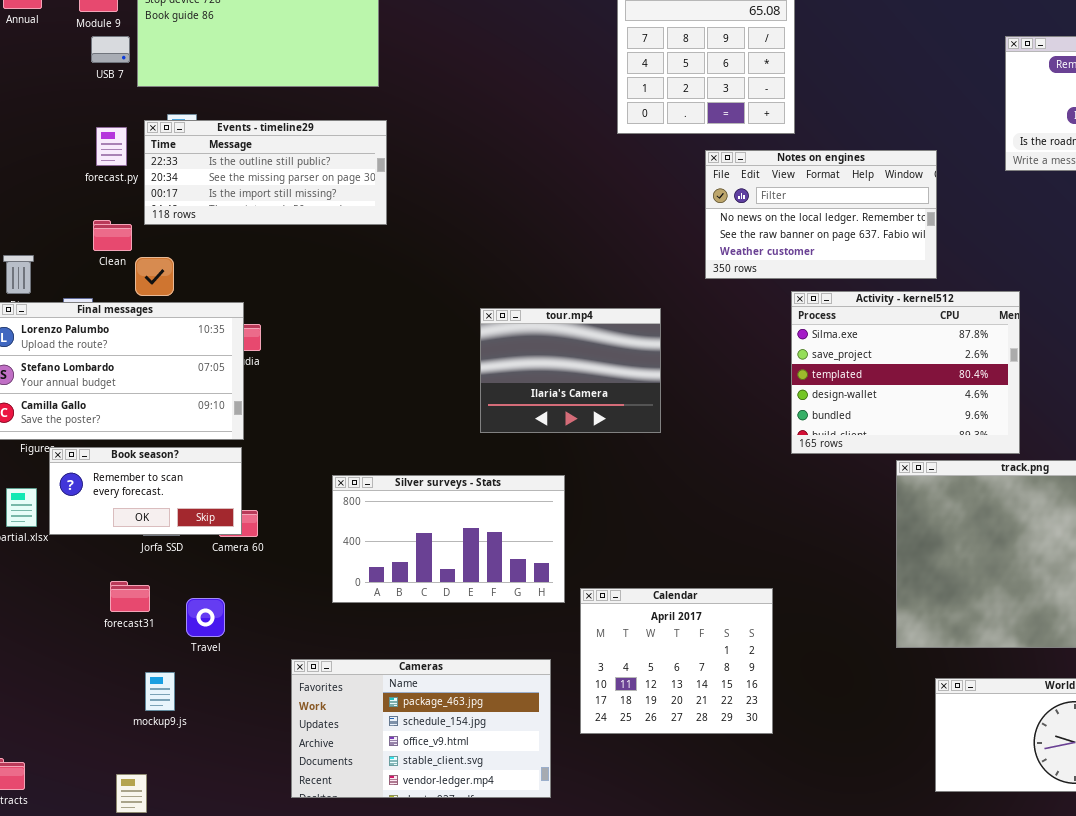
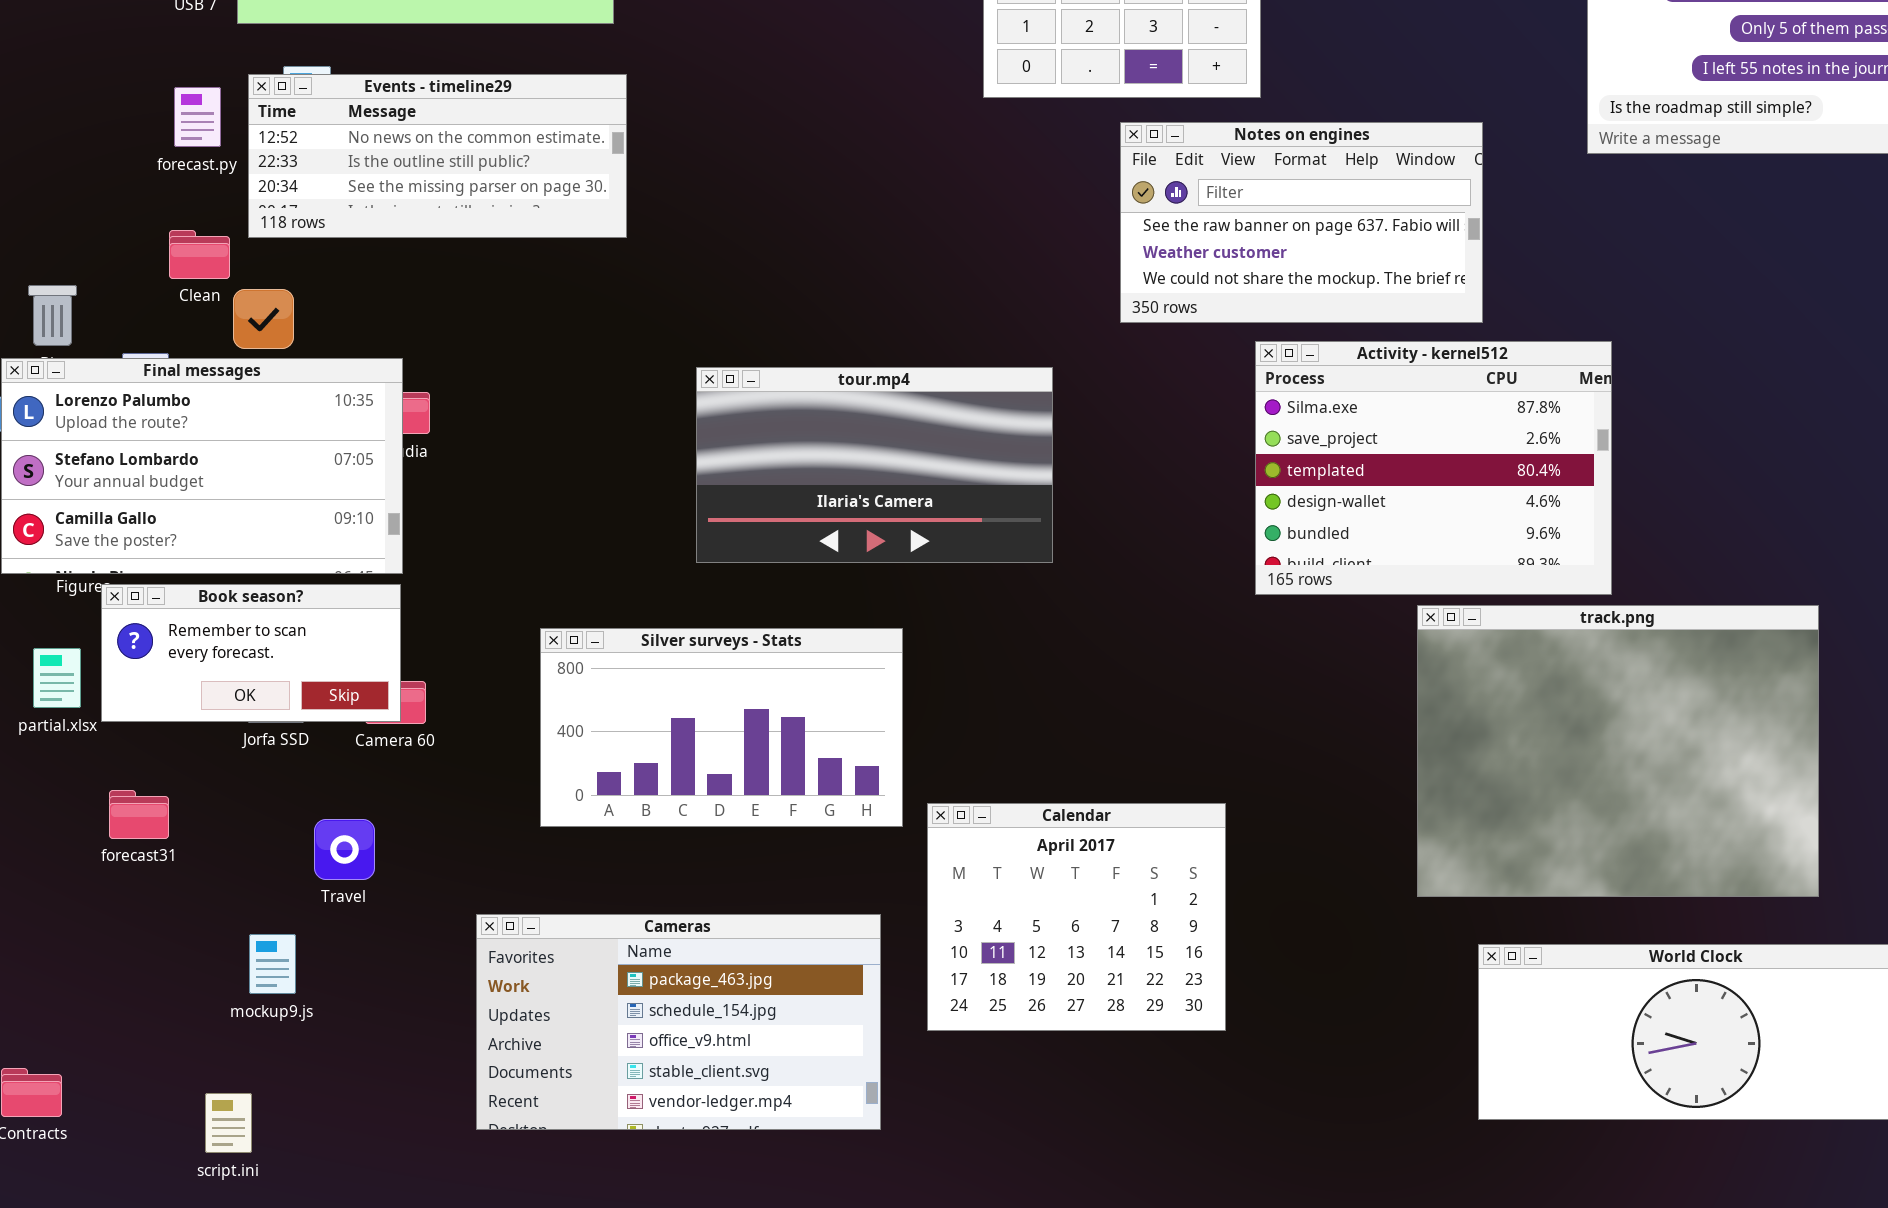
Events - timeline29: [144,120,387,225] -> [248,74,627,238], scrolled up 1 row
Notes on engines: [705,150,937,279] -> [1120,122,1483,323], scrolled down 1 row
tour.mp4: [480,308,661,433] -> [696,367,1053,563], resized
forecast31: [110,581,150,612] -> [109,790,169,839], moved

